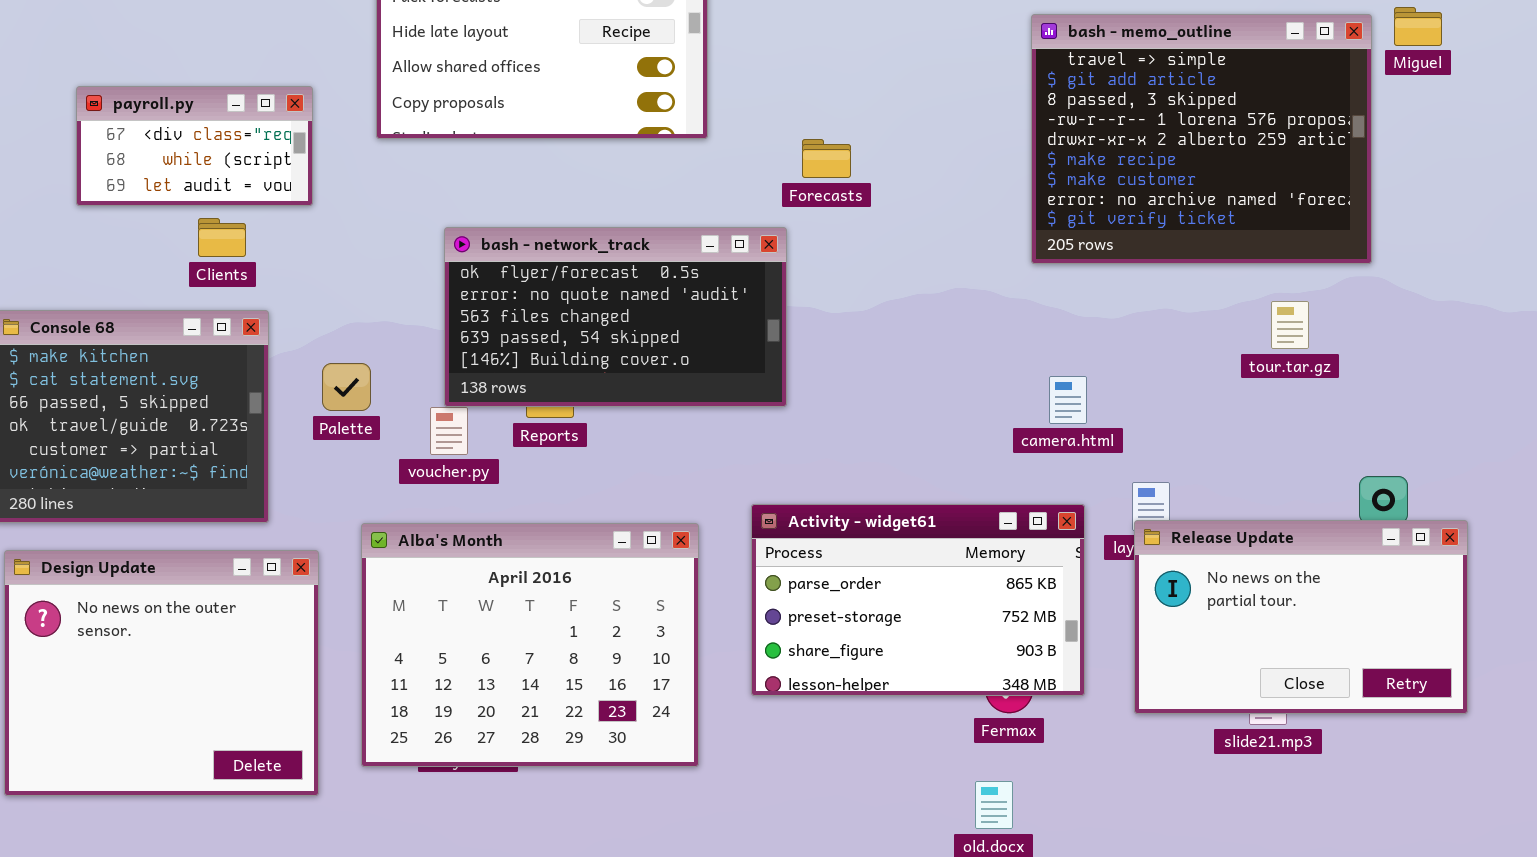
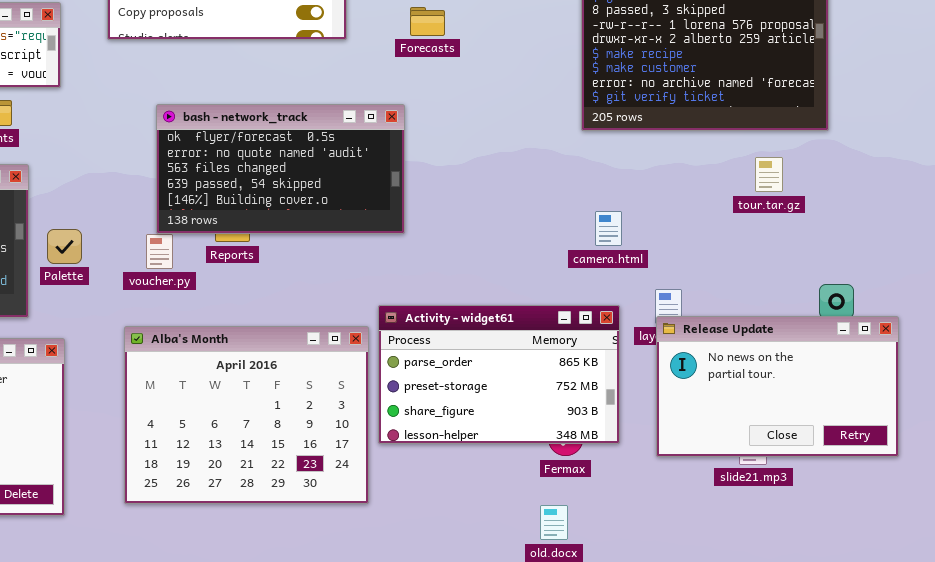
Forecasts: [802,139,851,178] -> [410,7,445,36], moved
Palette: [322,363,371,411] -> [47,229,82,264], moved
Alba's Month: [361,523,699,767] -> [124,326,369,504], moved

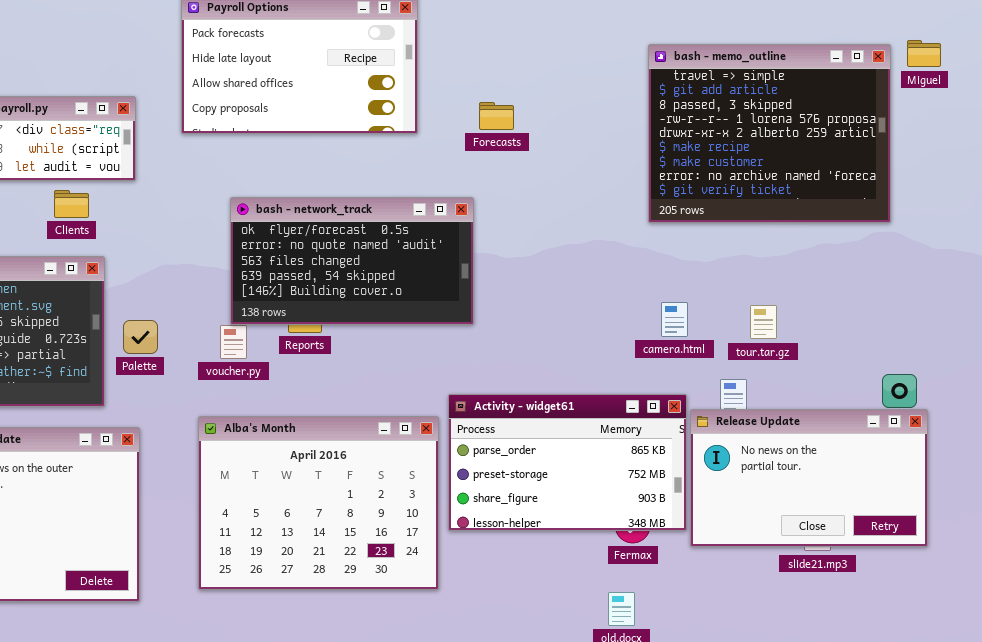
tour.tar.gz: [755,157,783,192] -> [750,305,777,339], moved
Release Update: [656,316,899,457] -> [690,409,928,547], moved

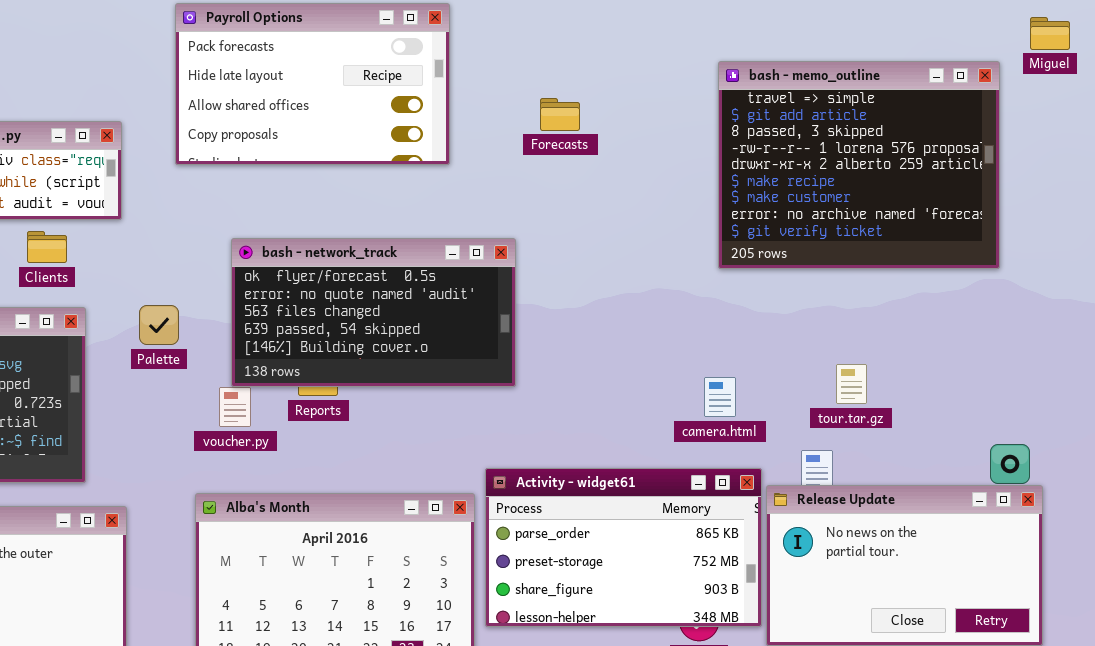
Miguel: [907,40,941,67] -> [1030,17,1070,50], moved
Forecasts: [479,102,514,130] -> [540,98,580,131], moved
camera.html: [661,302,688,337] -> [704,377,736,417], moved
Palette: [123,320,158,354] -> [139,305,179,345], moved

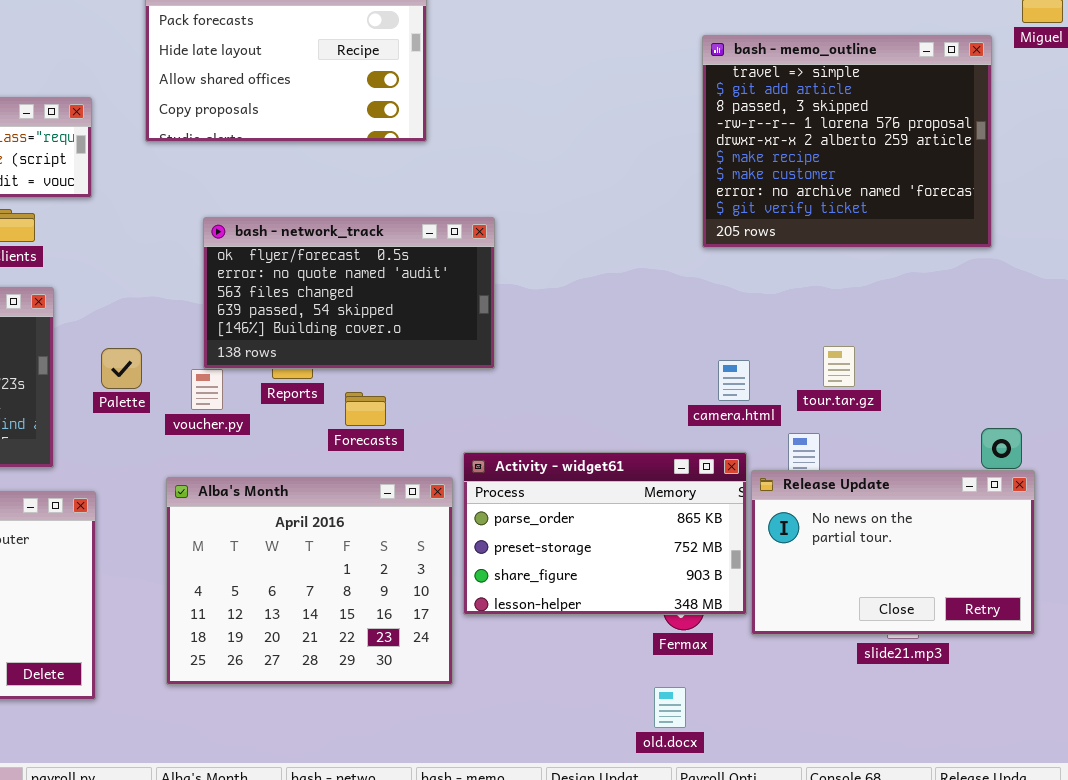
Forecasts: [540,98,580,131] -> [345,392,386,426], moved
Palette: [139,305,179,345] -> [101,348,142,389], moved
camera.html: [704,377,736,417] -> [718,360,750,401], moved

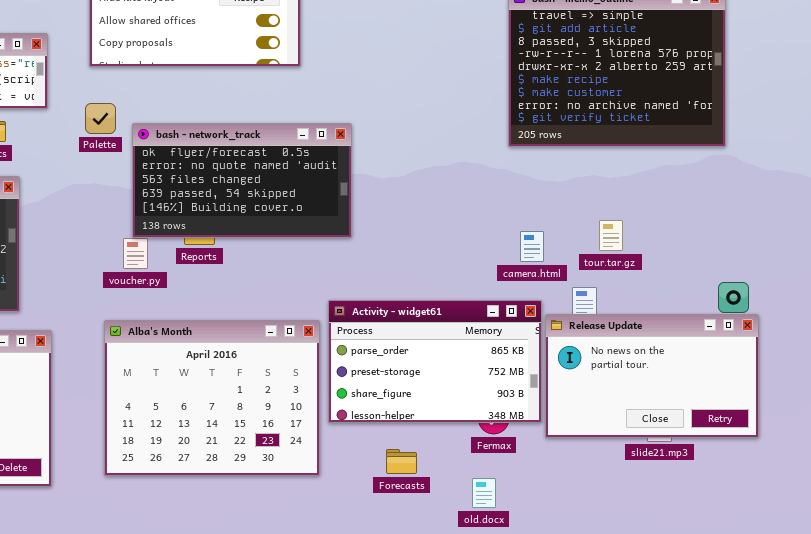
Palette: [101,348,142,389] -> [85,103,116,134], moved
Forecasts: [345,392,386,426] -> [386,449,417,474], moved

